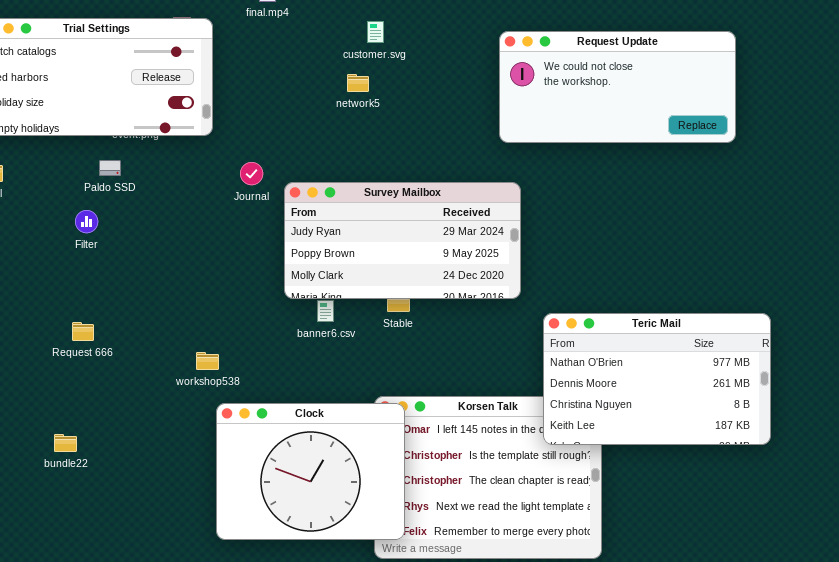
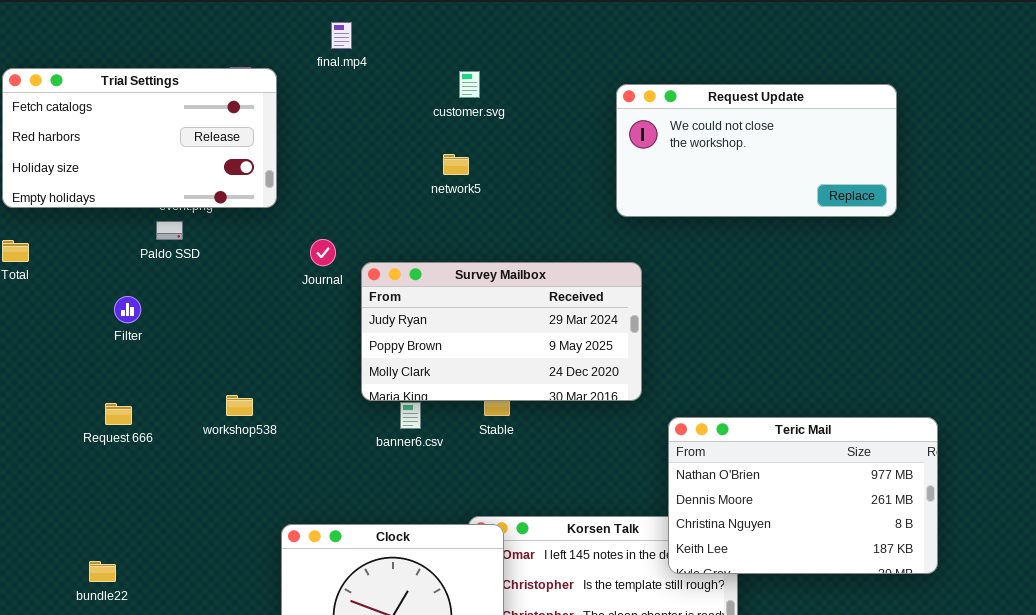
network5: [347,74,369,92] -> [443,154,469,175], moved
Paldo SSD: [99,160,121,176] -> [156,221,183,240], moved
Request 666: [72,322,94,341] -> [105,403,132,425], moved
workshop538: [196,352,219,370] -> [226,395,253,416], moved

